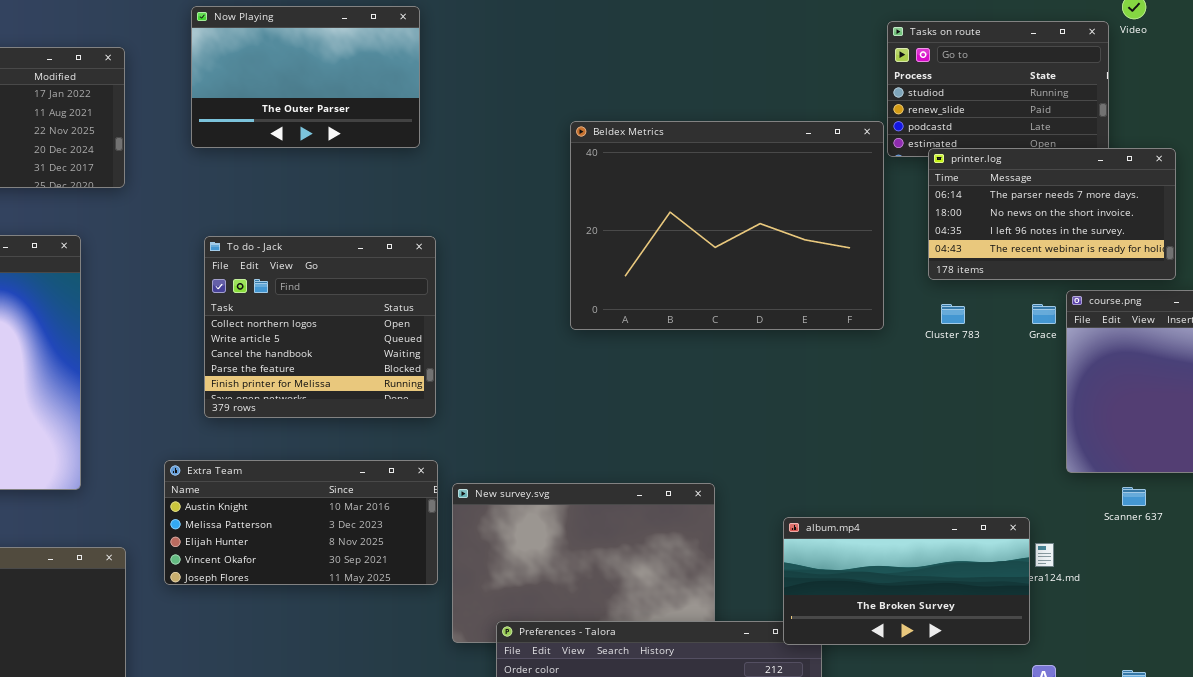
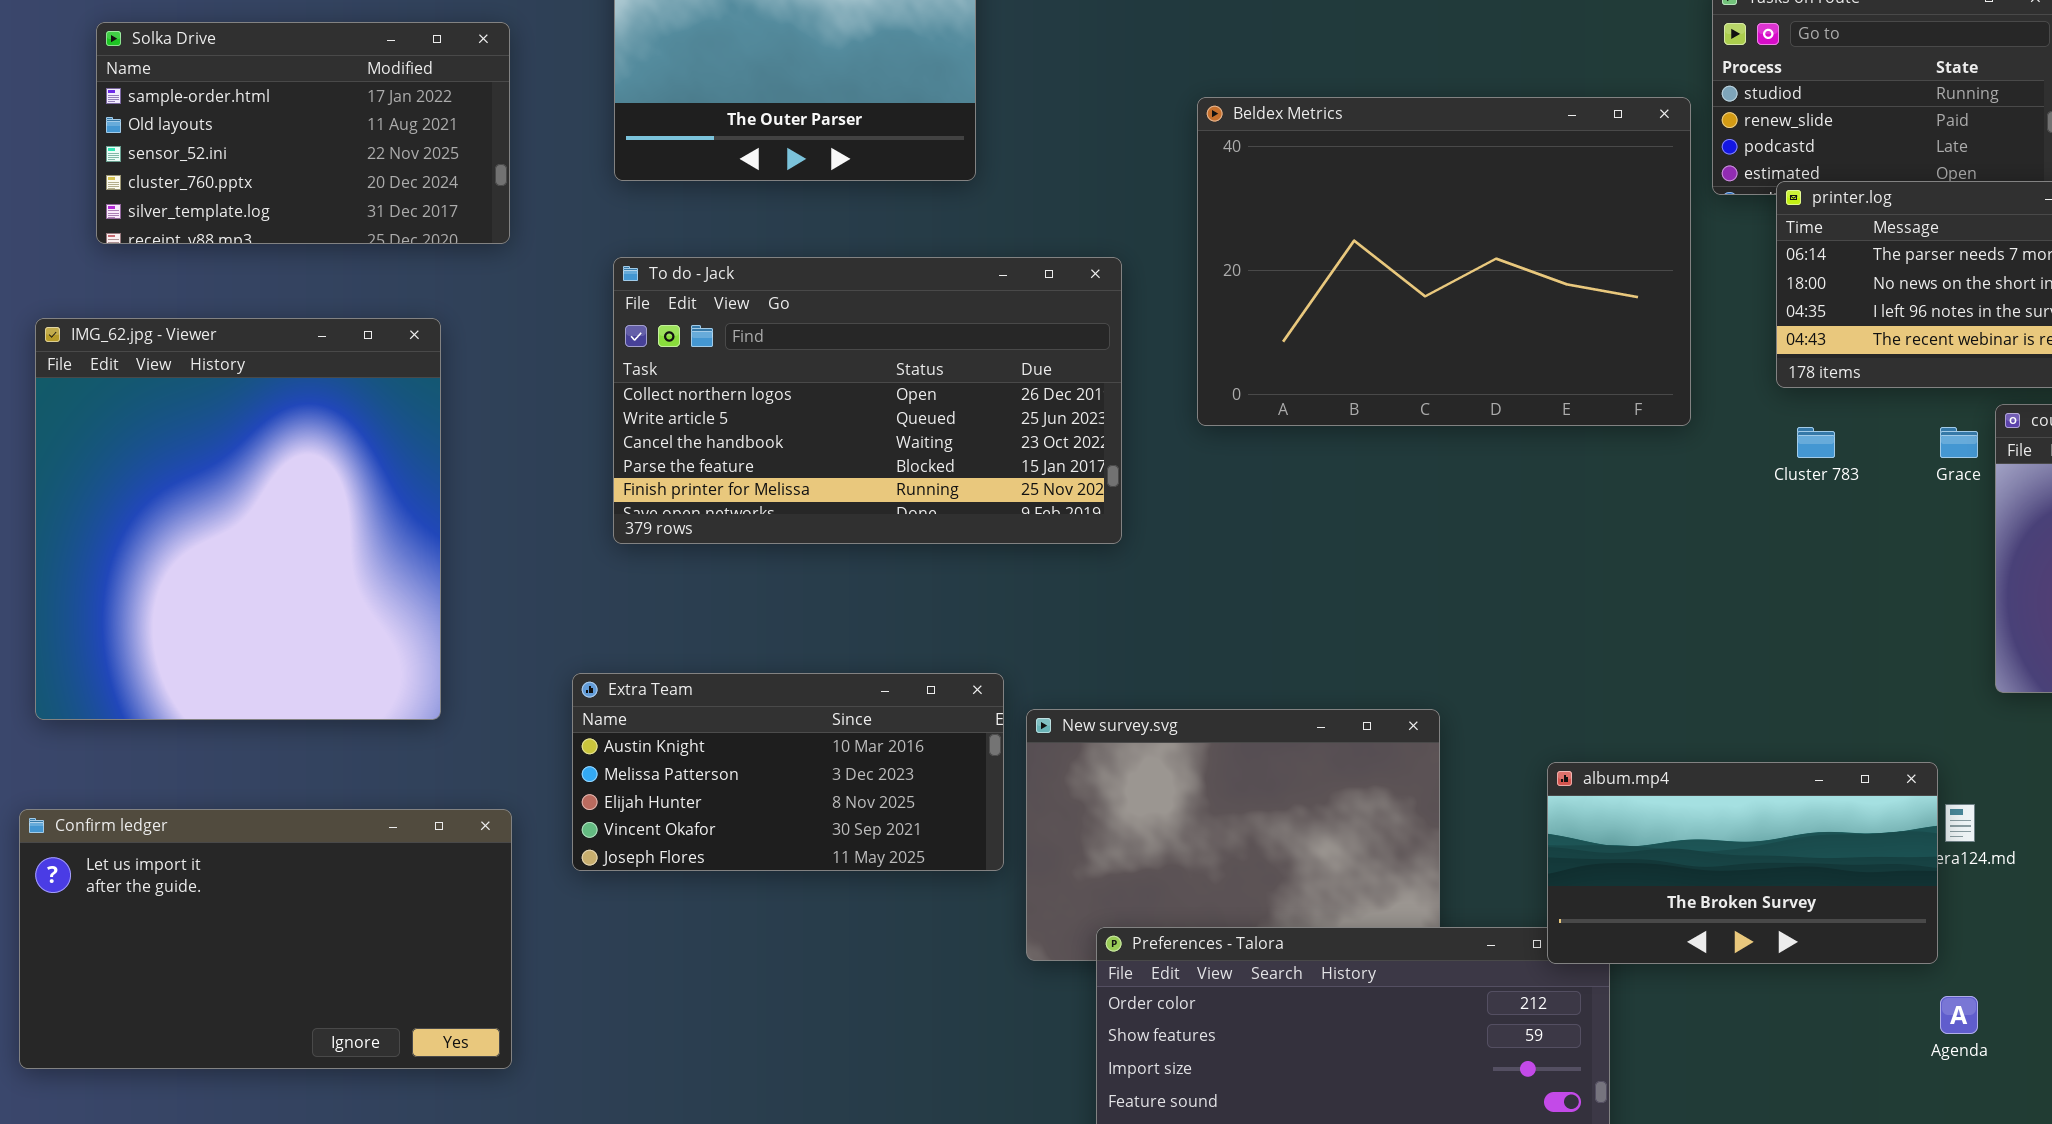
Beldex Metrics: [570,121,884,330] -> [1197,97,1691,426], moved
To do - Jack: [204,236,436,418] -> [613,257,1122,544], moved, resized

